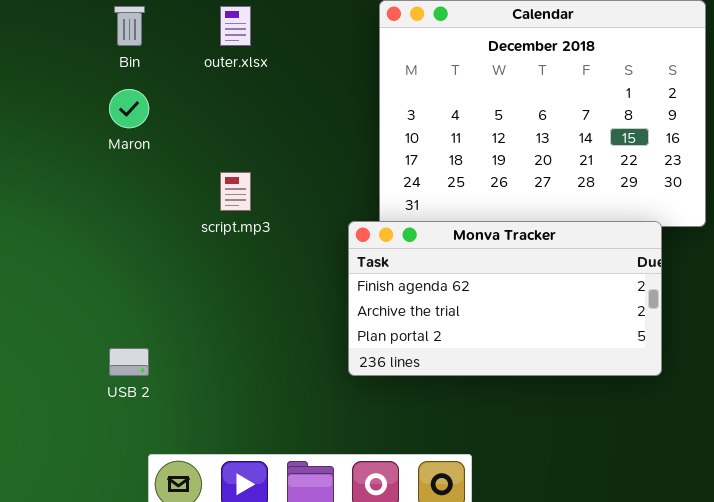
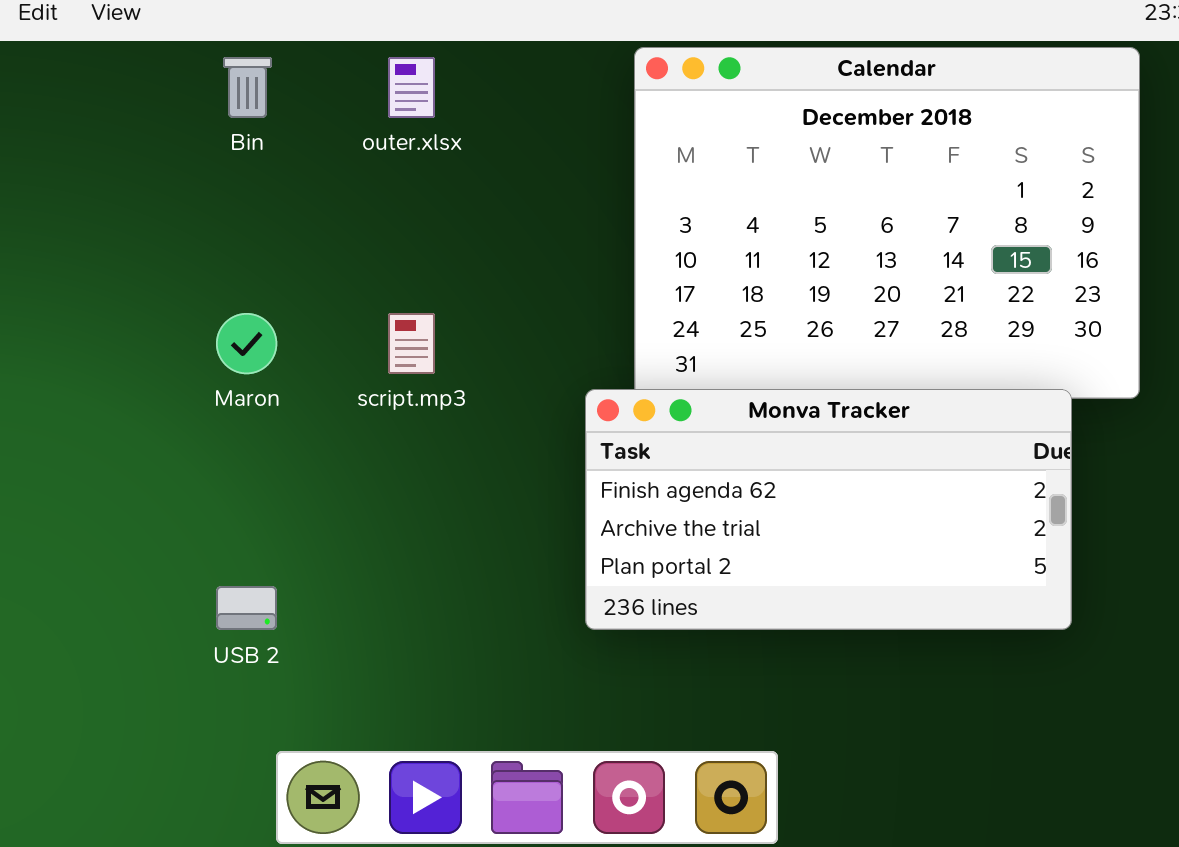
Maron: [109,89,149,128] -> [216,313,277,374], moved

